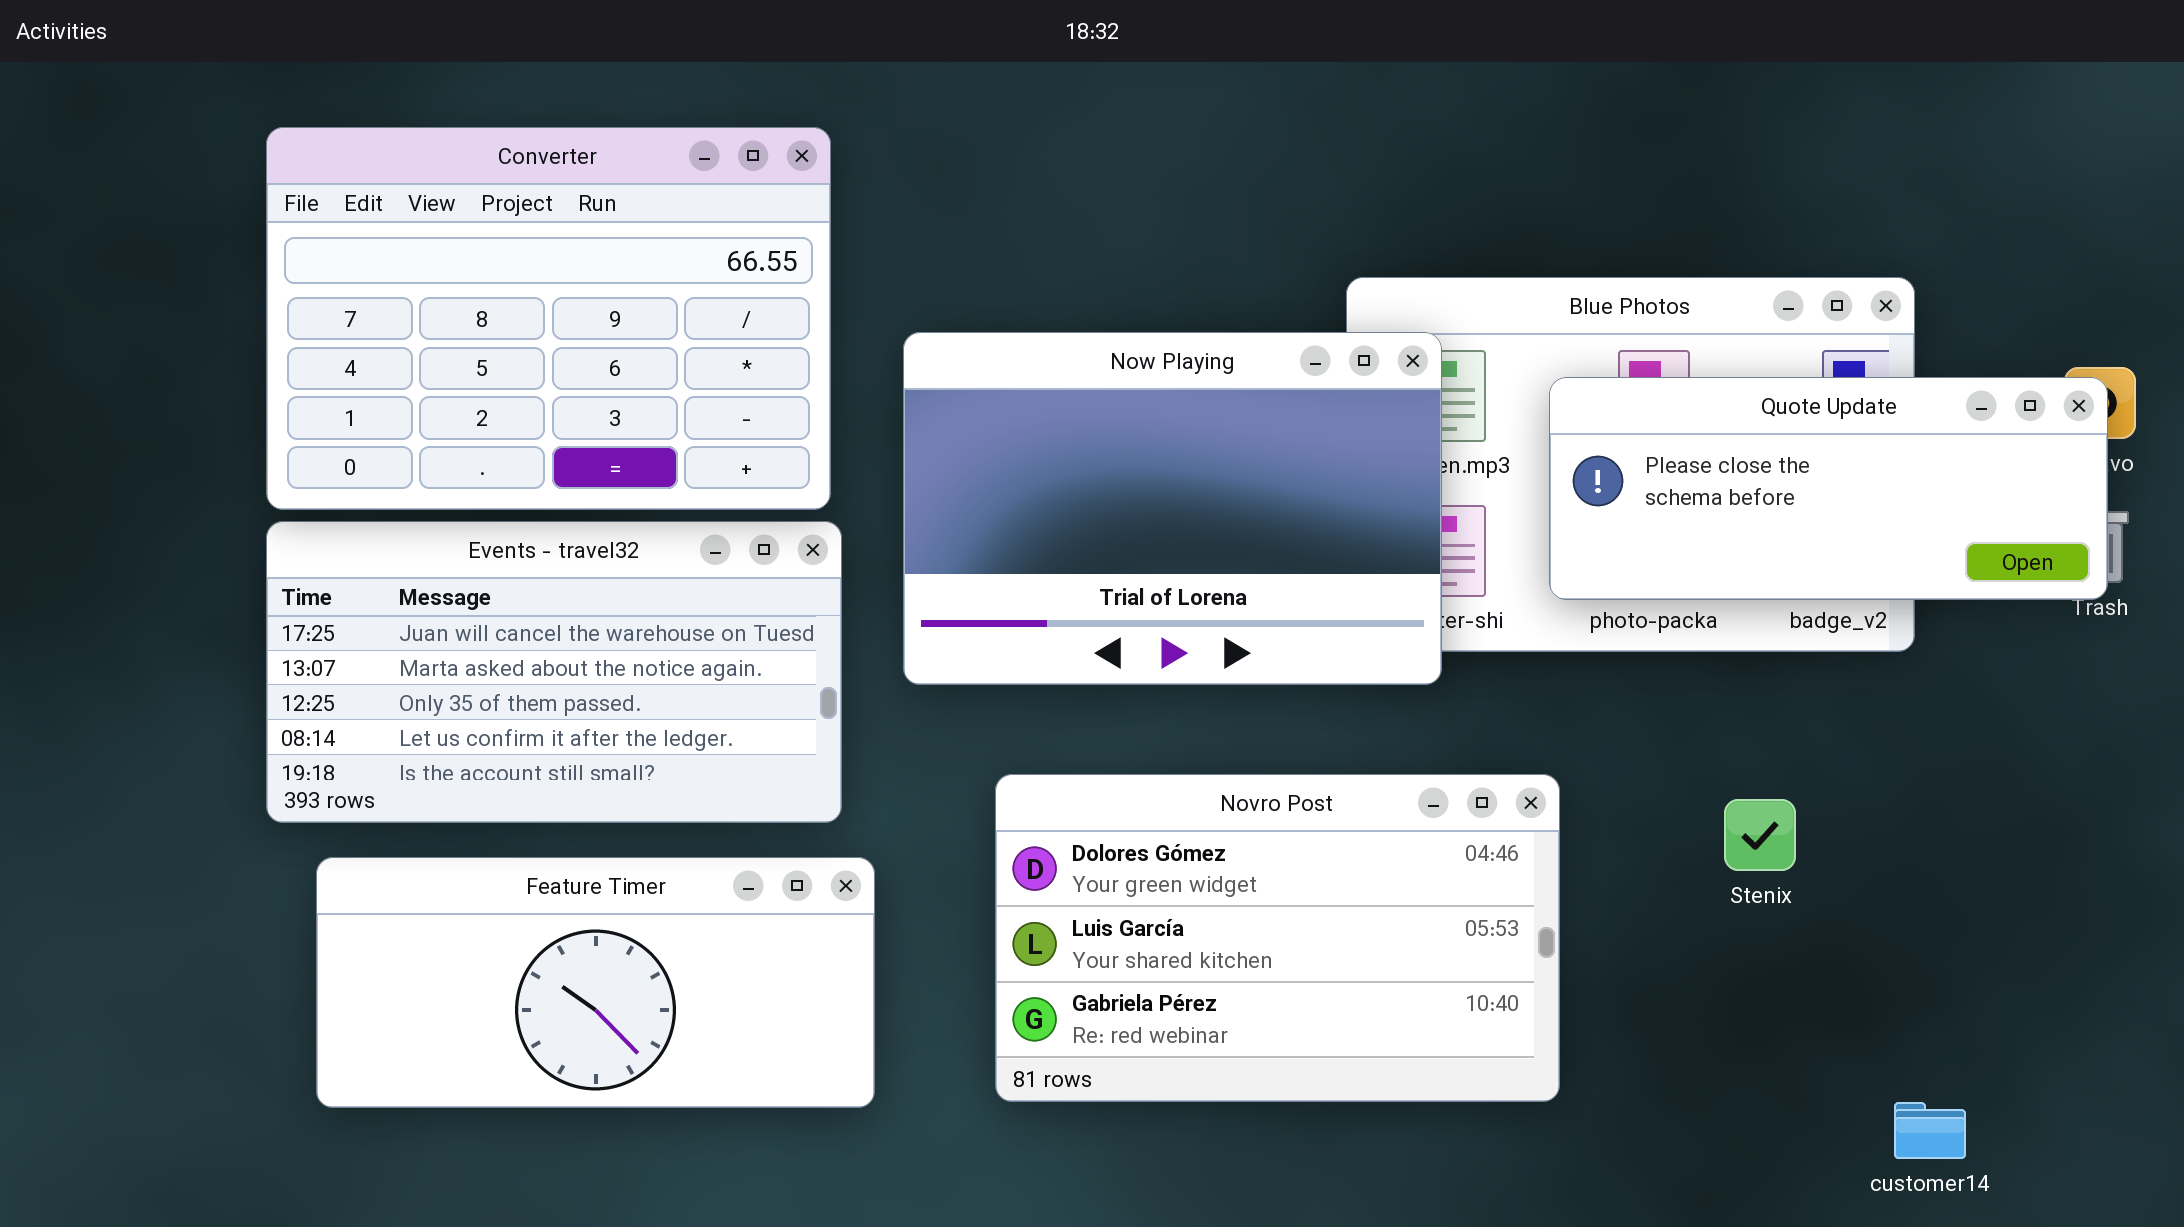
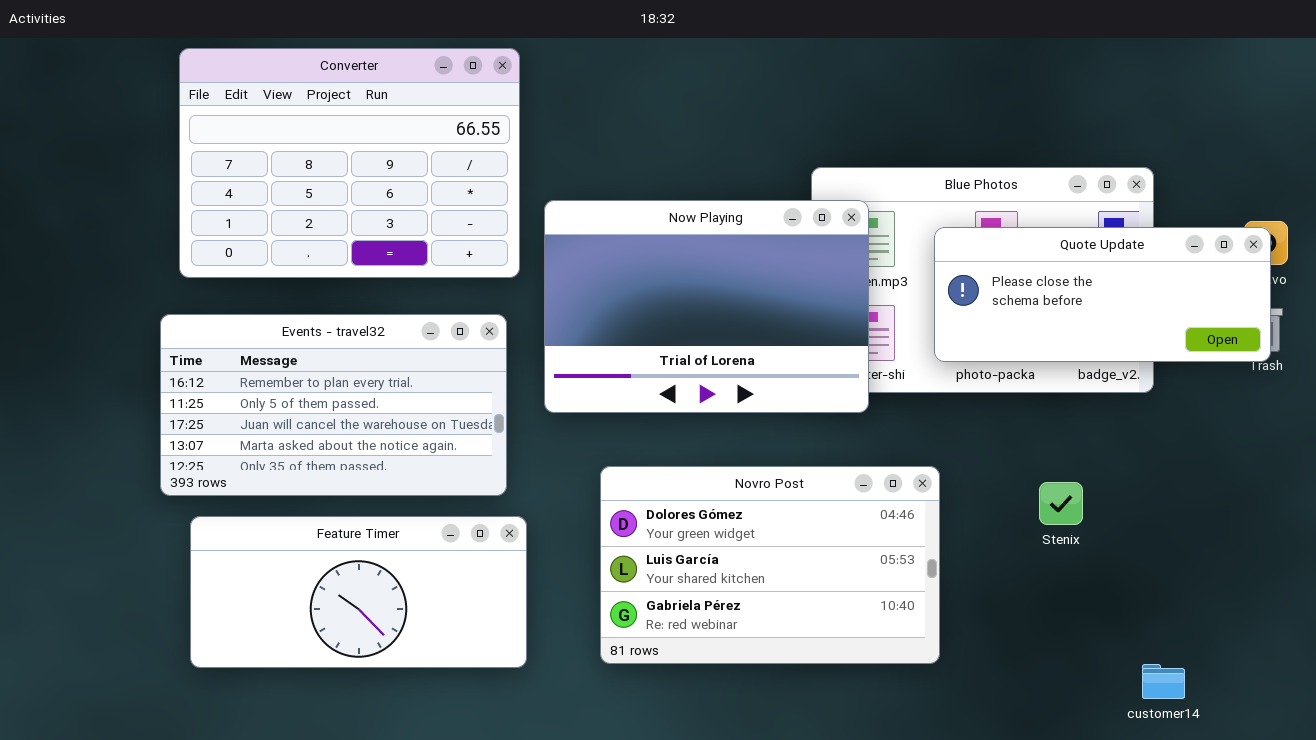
Converter: [266,127,831,510] -> [179,48,520,278], moved
Events - travel32: [266,521,842,823] -> [160,314,507,496], scrolled up 2 rows

